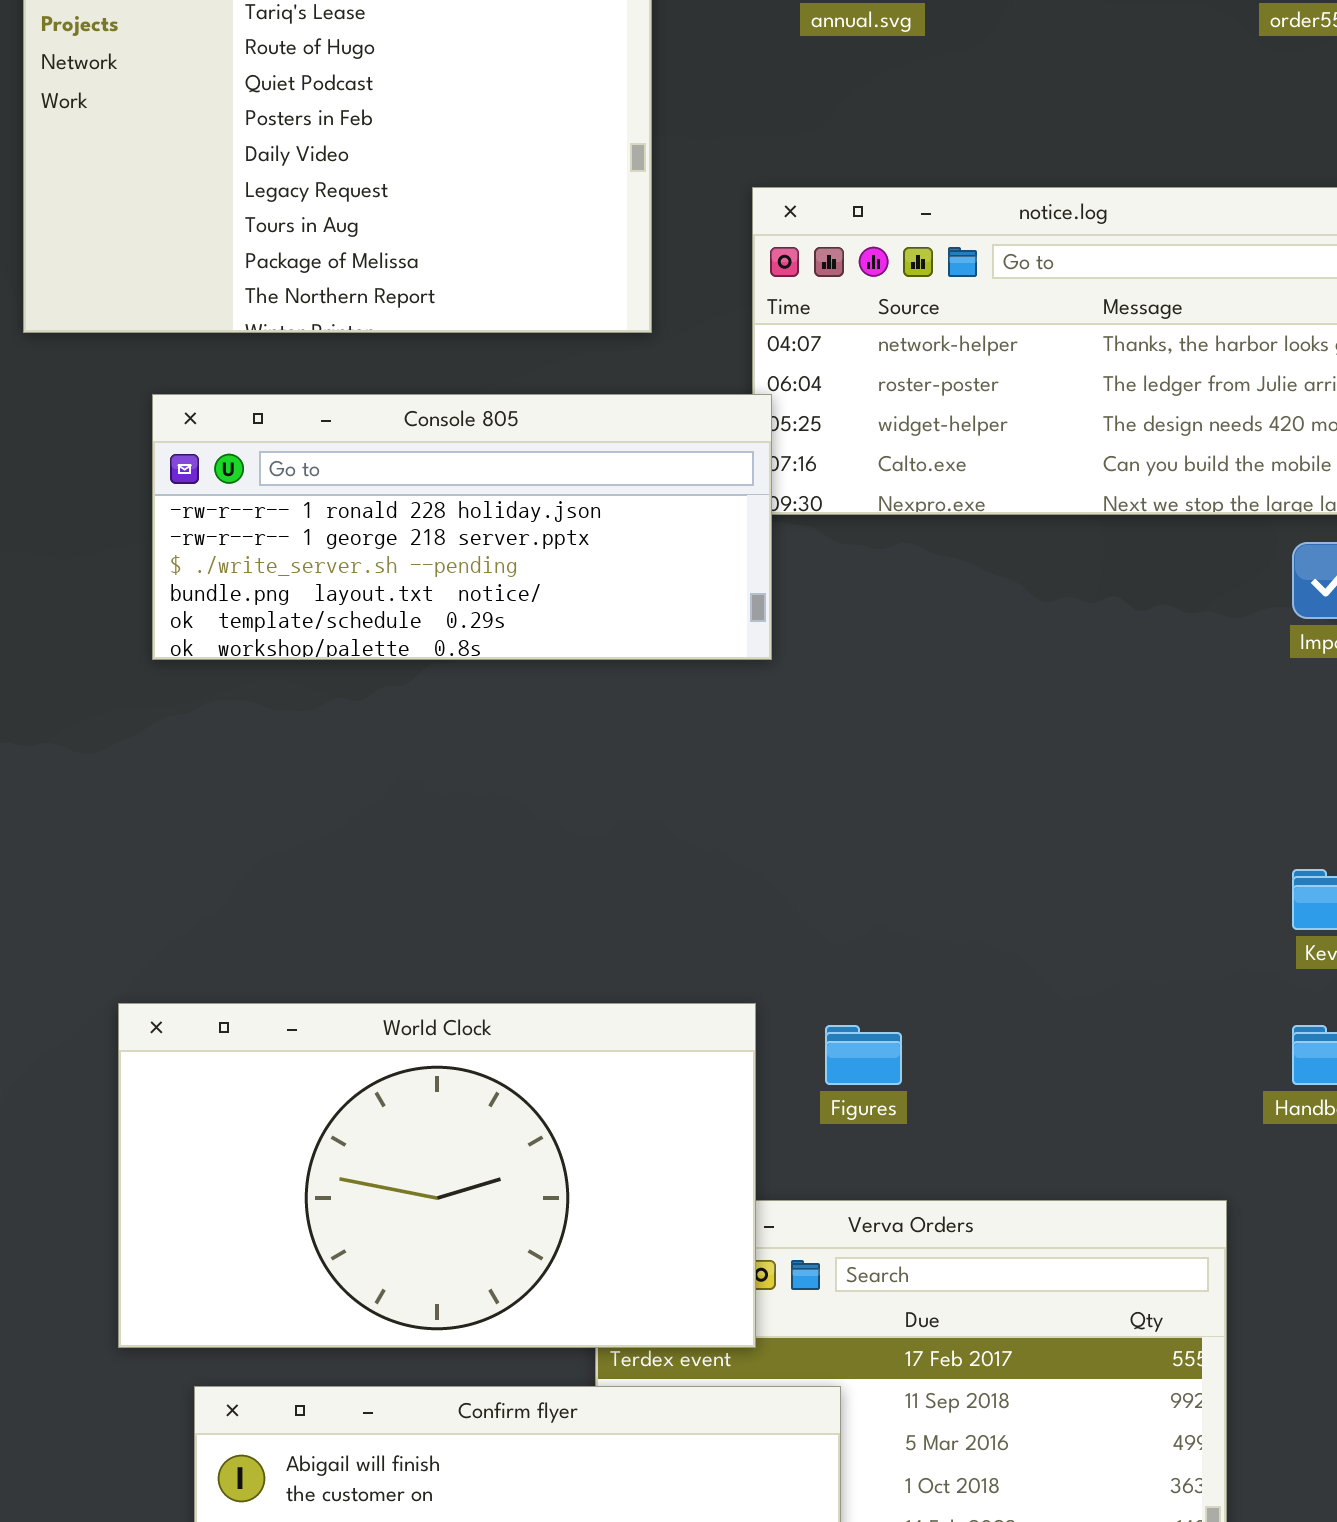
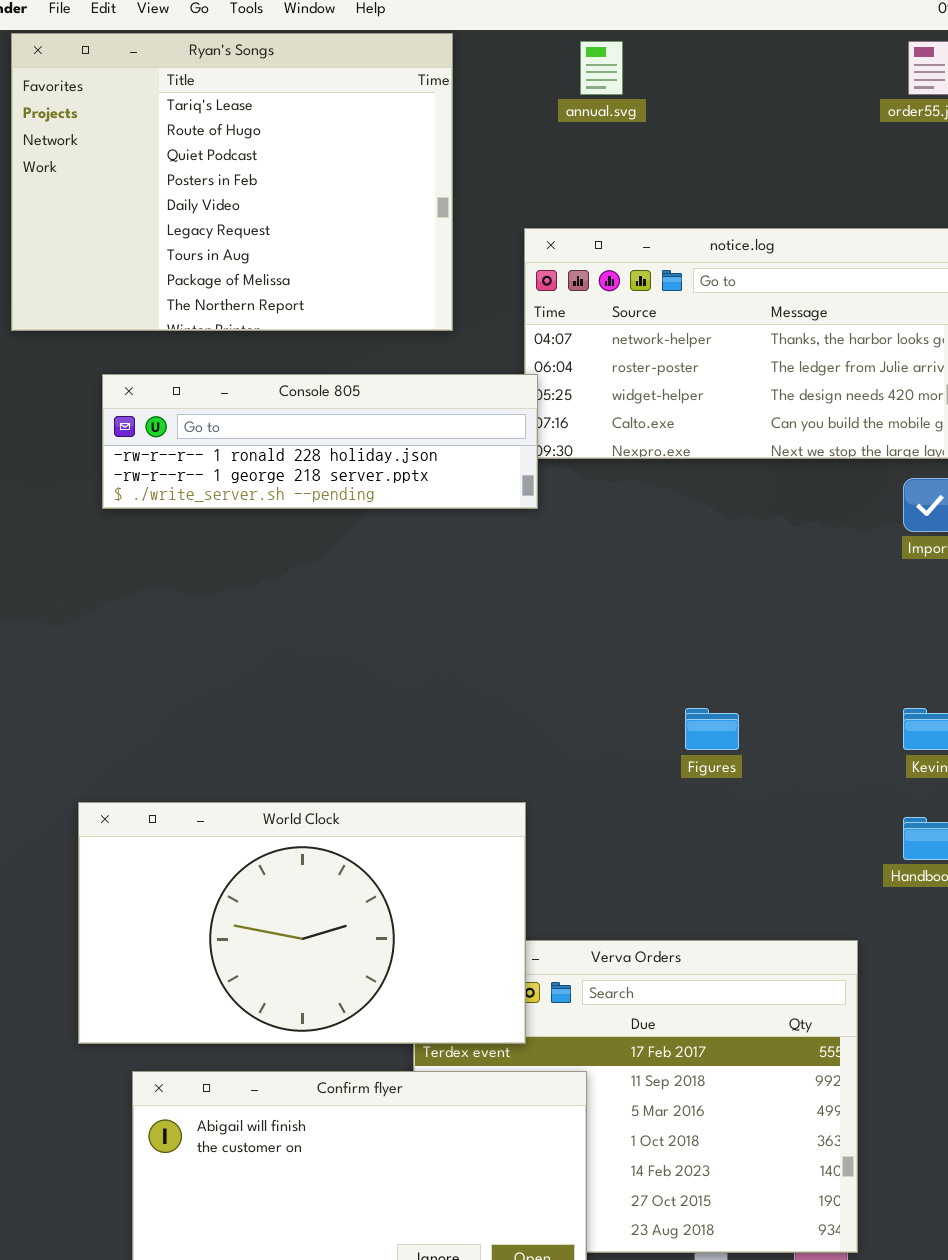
Console 805: [152,394,772,660] -> [102,374,538,509], resized
Figures: [825,1025,902,1085] -> [685,708,739,750], moved

